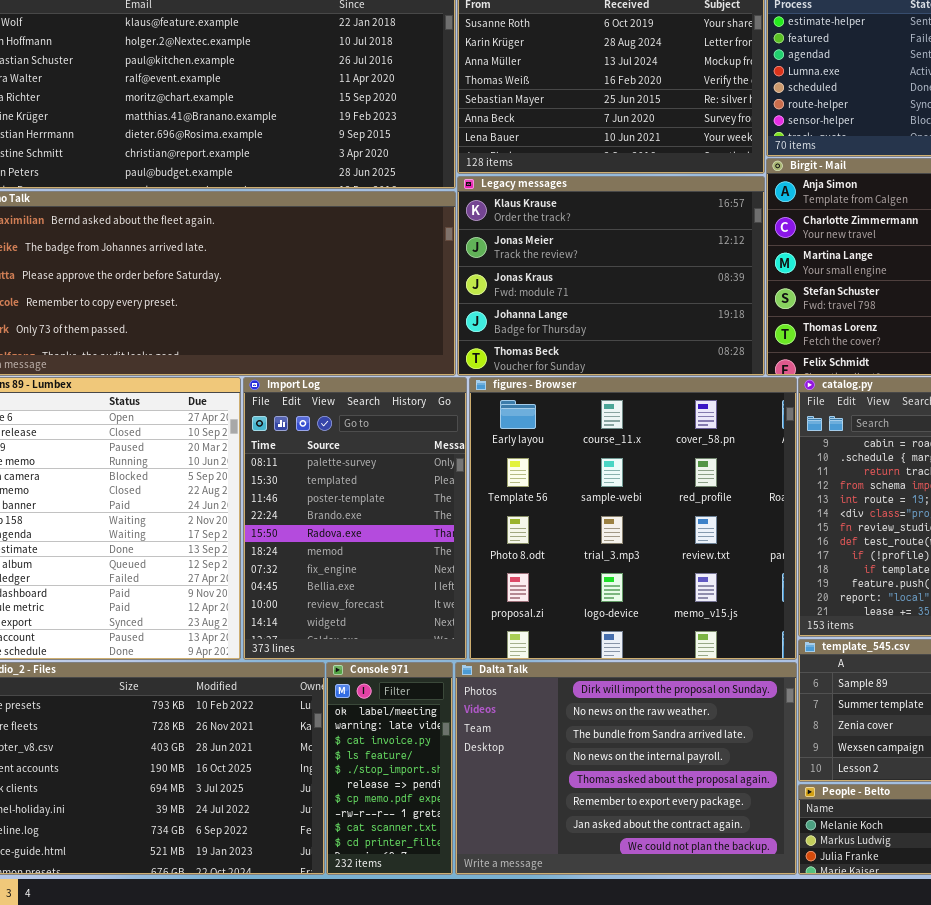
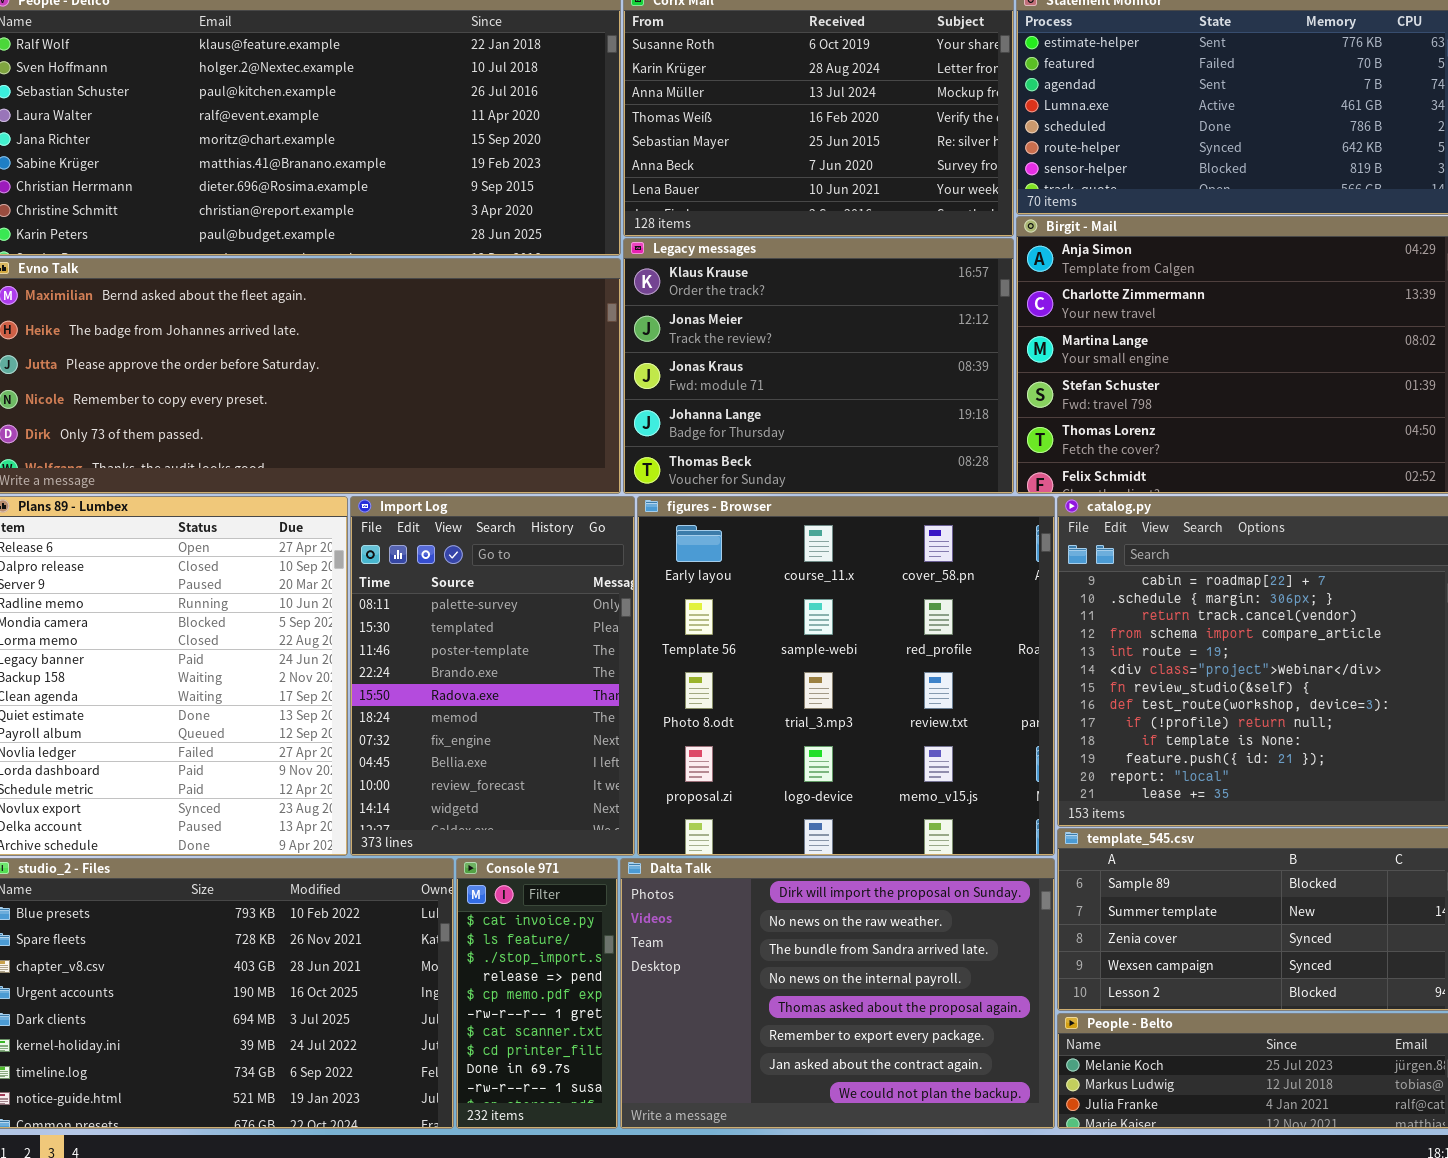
Console 971: [326,662,453,875] -> [456,858,618,1129], scrolled down 2 rows

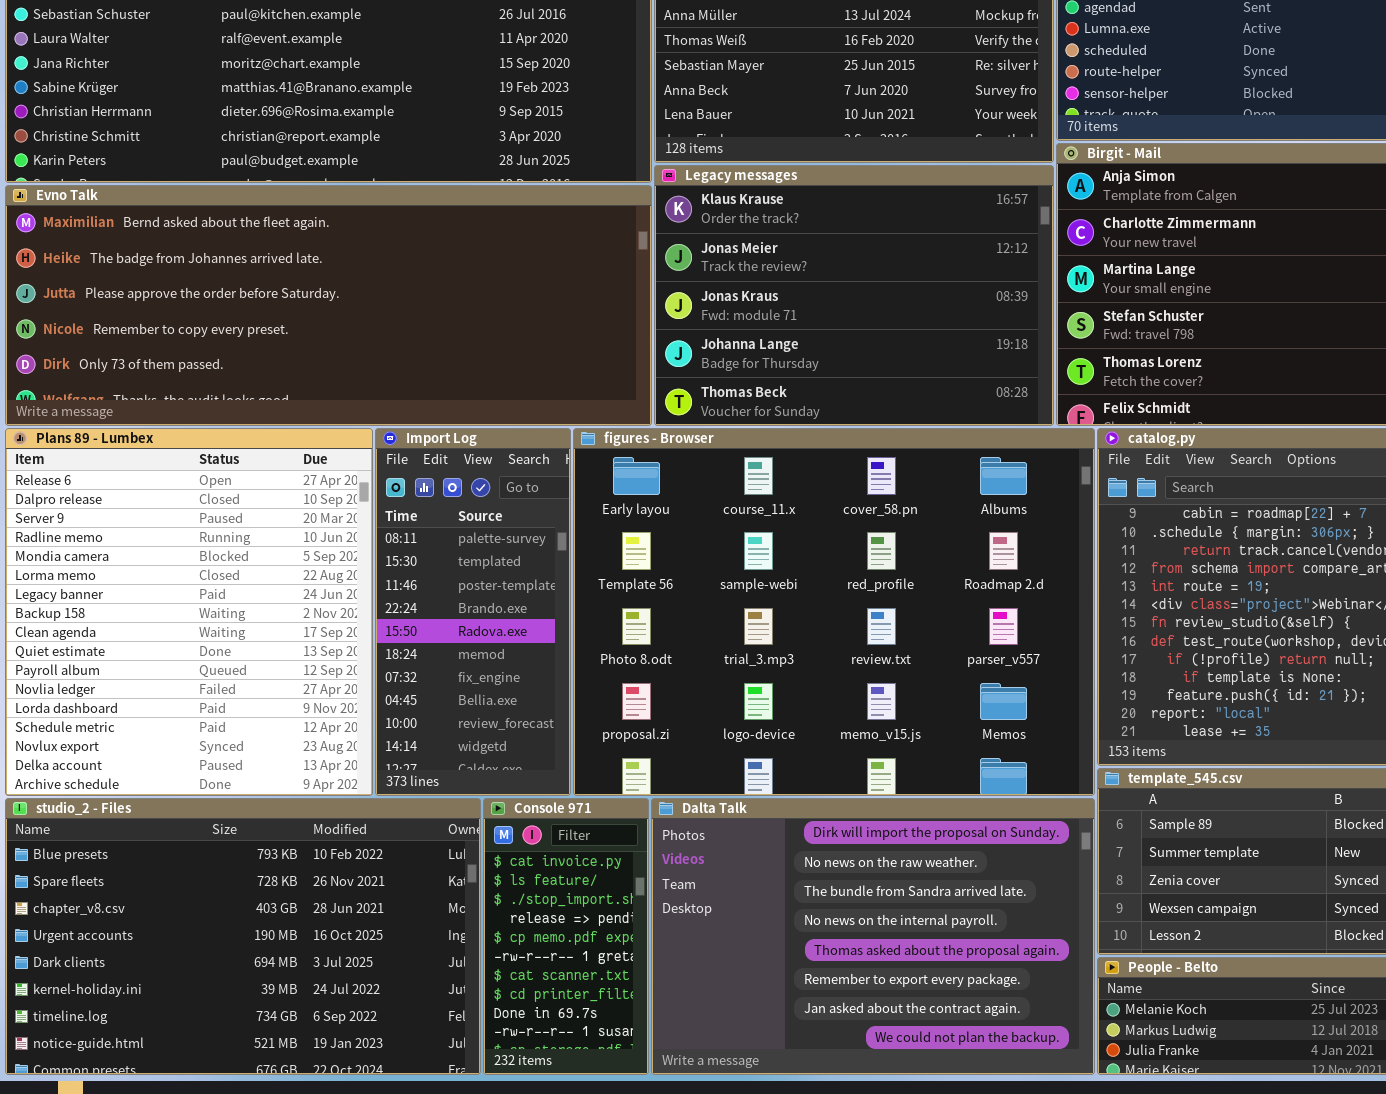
Import Log: [350,496,635,856] -> [375,428,571,796], resized
figures - Browser: [637,496,1055,856] -> [573,428,1095,796], resized

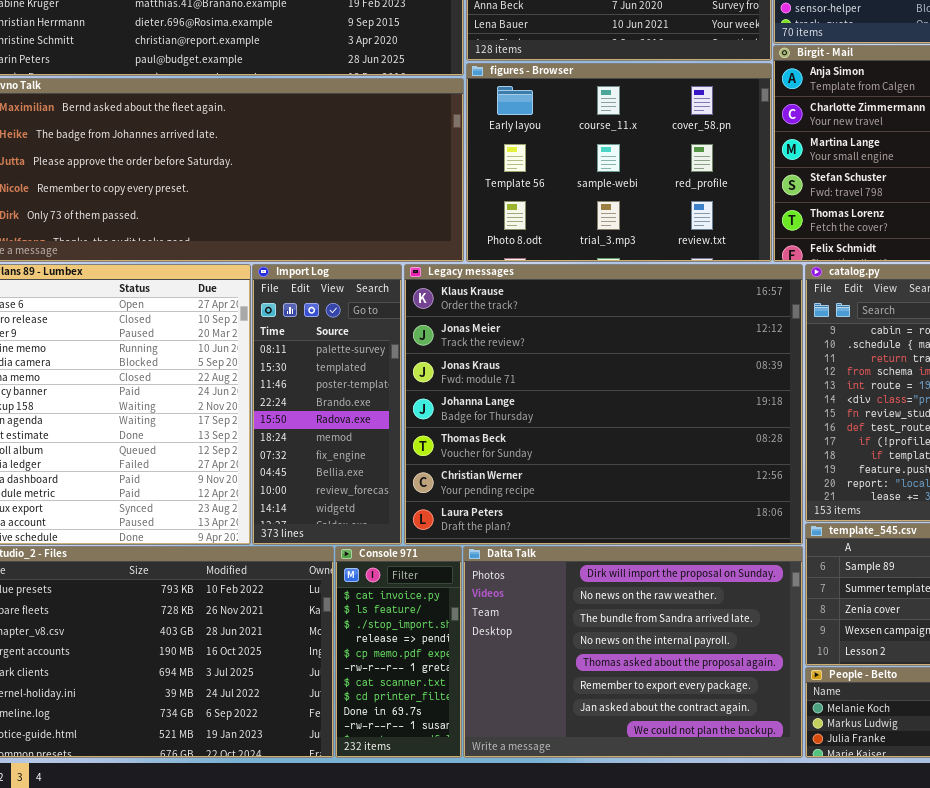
Legacy messages: [654,165,1054,426] -> [404,264,803,545], moved, resized
figures - Browser: [573,428,1095,796] -> [466,63,772,262], moved, resized

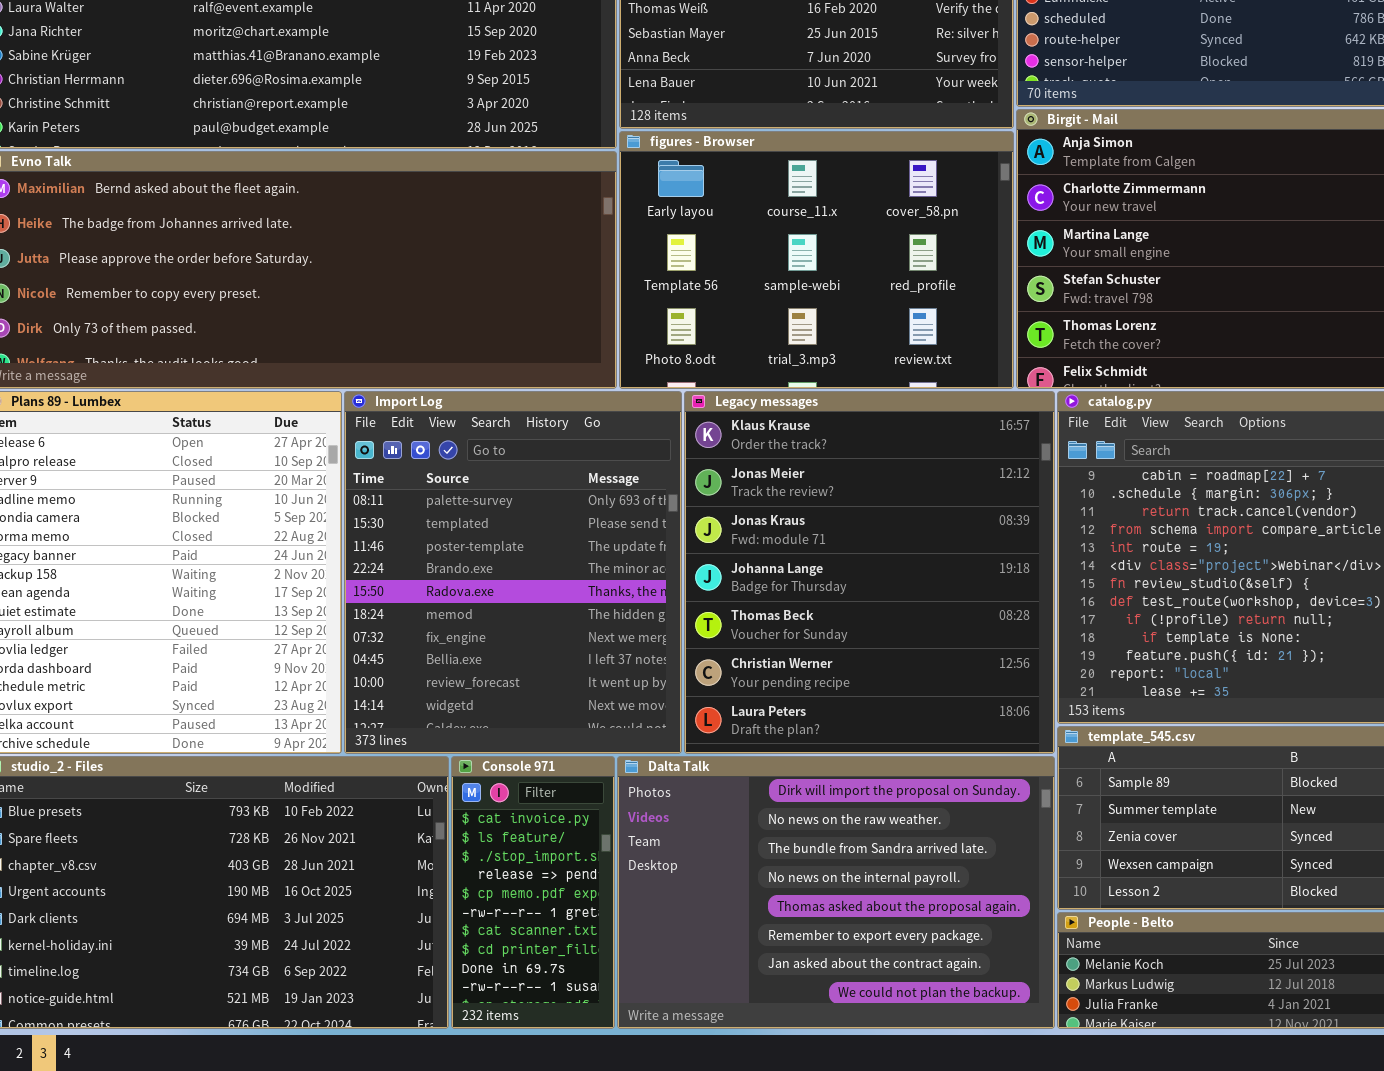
Import Log: [252,264,402,545] -> [344,391,682,754], resized
Legacy messages: [404,264,803,545] -> [684,391,1055,754], resized

